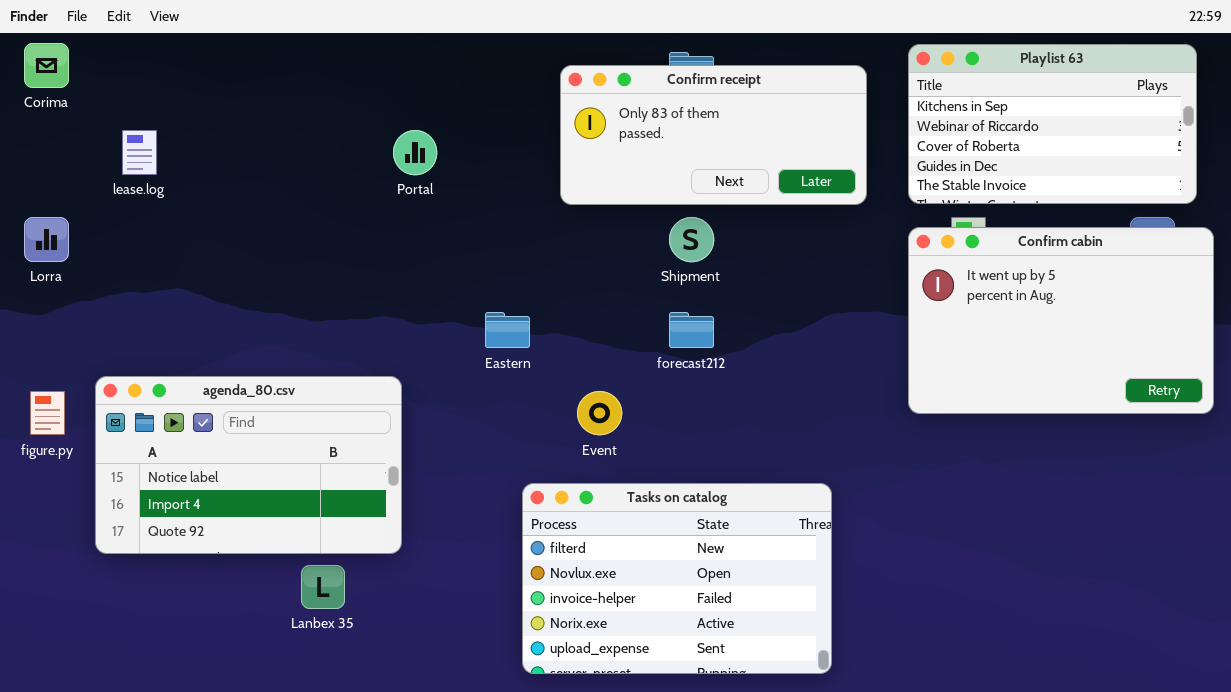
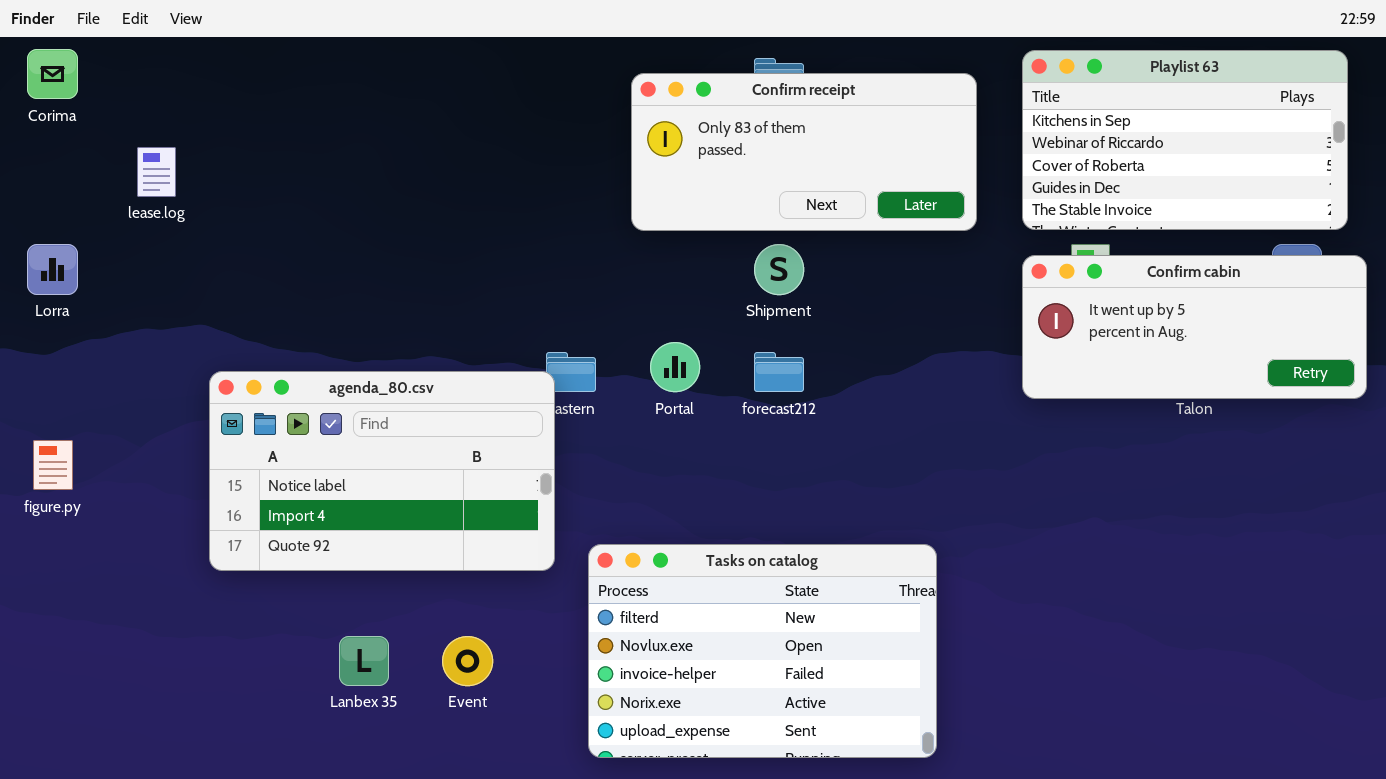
Portal: [393,130,437,175] -> [650,342,700,392], moved
Confirm cabin: [908,227,1214,414] -> [1022,255,1367,399], resized
agenda_80.csv: [95,376,402,554] -> [209,371,555,571], moved
Event: [577,391,622,435] -> [442,636,493,686], moved

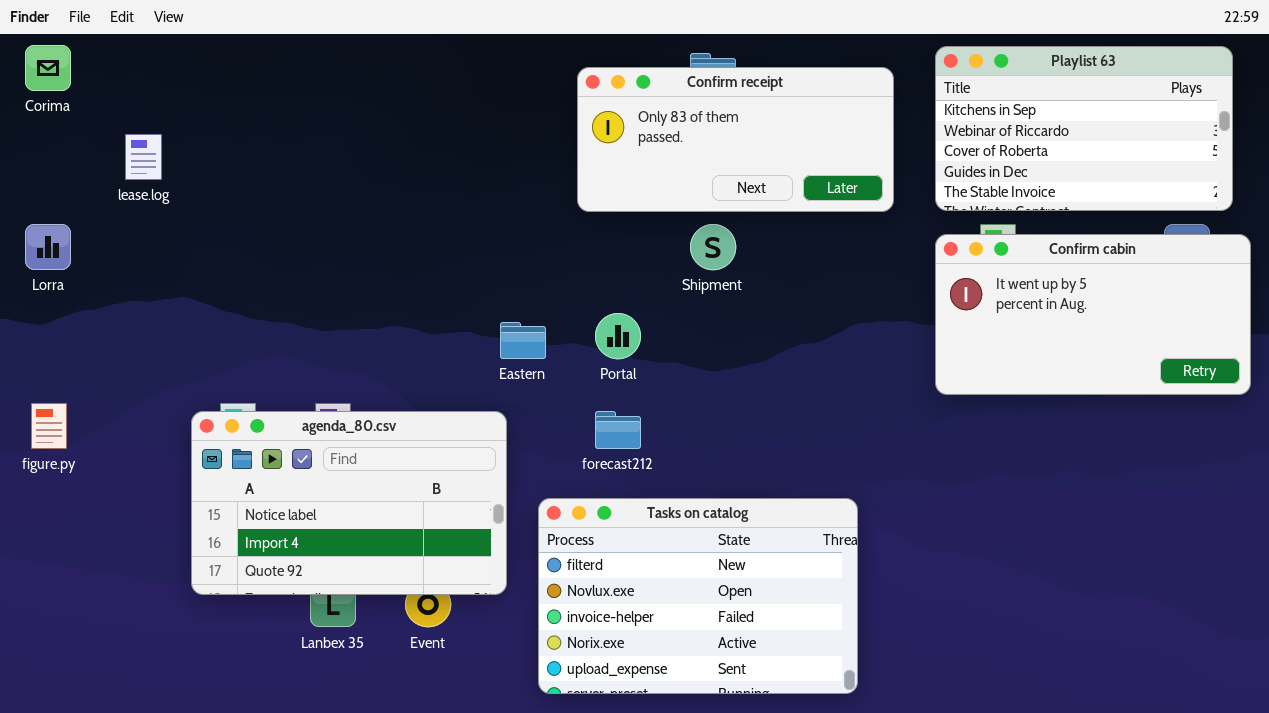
Confirm cabin: [1022,255,1367,399] -> [935,234,1251,395], resized
forecast212: [754,352,804,392] -> [595,411,641,449], moved
agenda_80.csv: [209,371,555,571] -> [191,411,507,595], moved

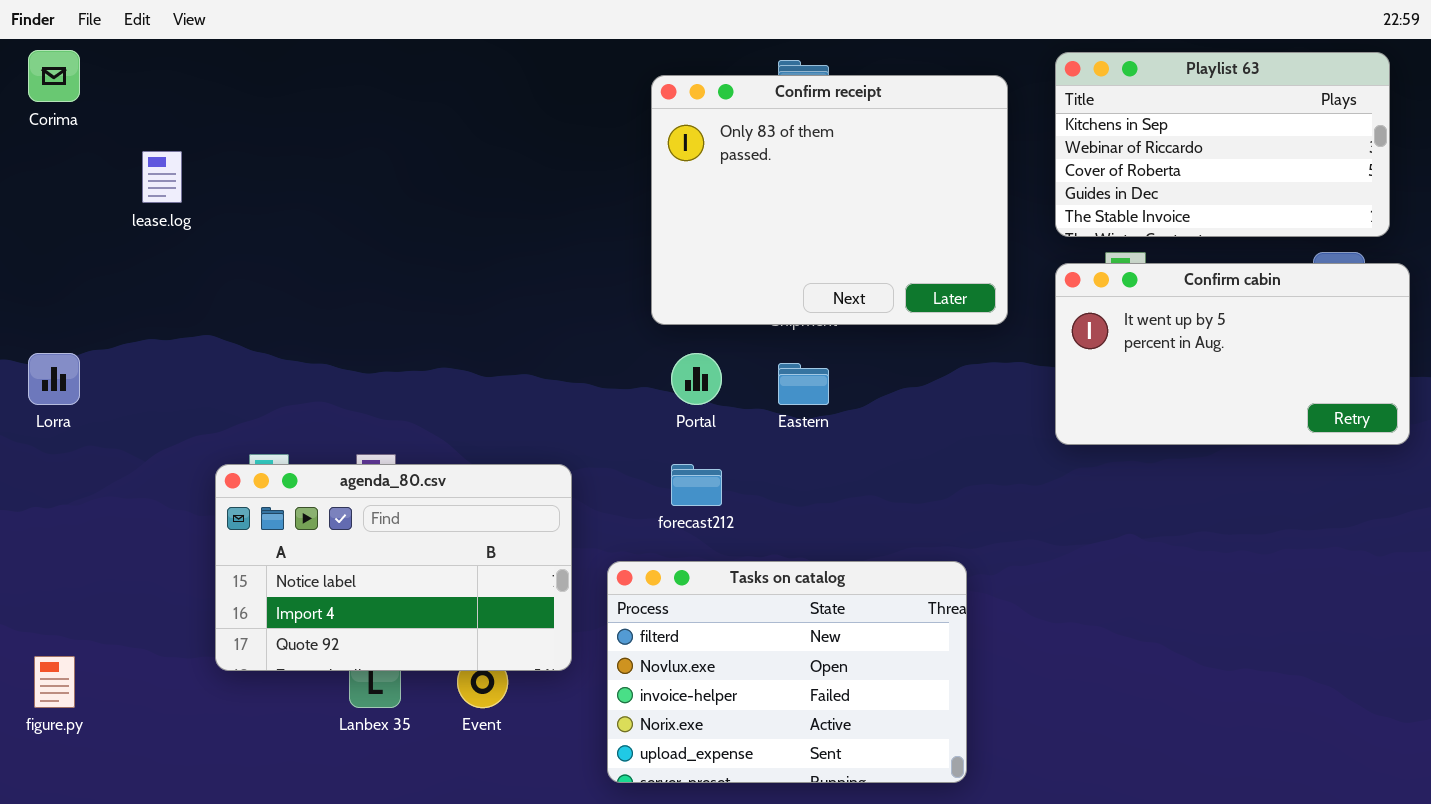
Confirm receipt: [577,67,894,212] -> [651,75,1008,325], resized
Lorra: [25,224,71,270] -> [28,353,80,405], moved
Eastern: [500,322,546,359] -> [778,363,829,405], moved
figure.py: [31,403,67,449] -> [34,656,75,708], moved

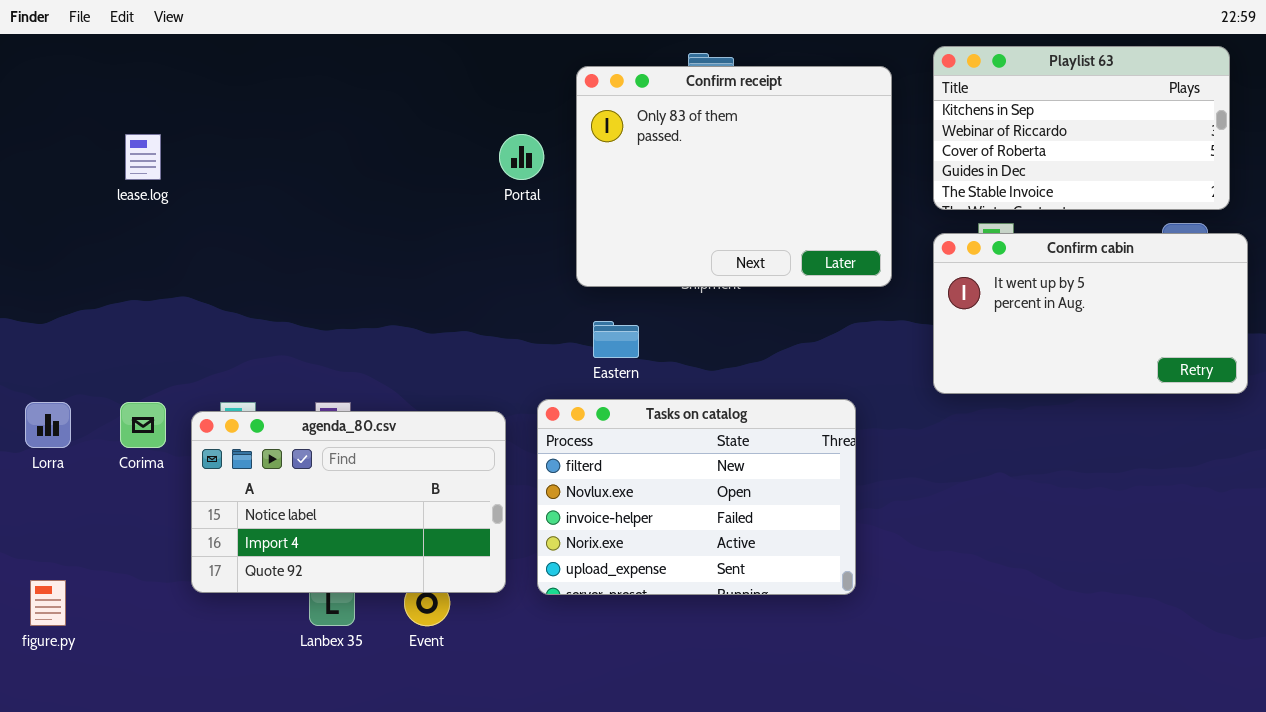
Corima: [28,50,80,102] -> [120,402,166,448], moved
Lorra: [28,353,80,405] -> [25,402,71,448], moved
Portal: [671,353,722,405] -> [499,134,544,180], moved
Eastern: [778,363,829,405] -> [593,321,639,358], moved
Tasks on catalog: [607,561,967,783] -> [537,399,856,595], moved

